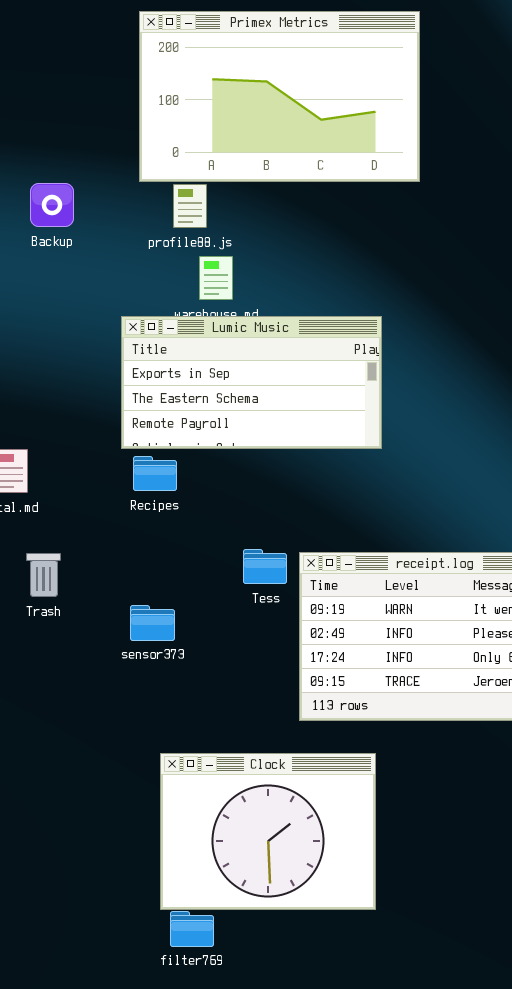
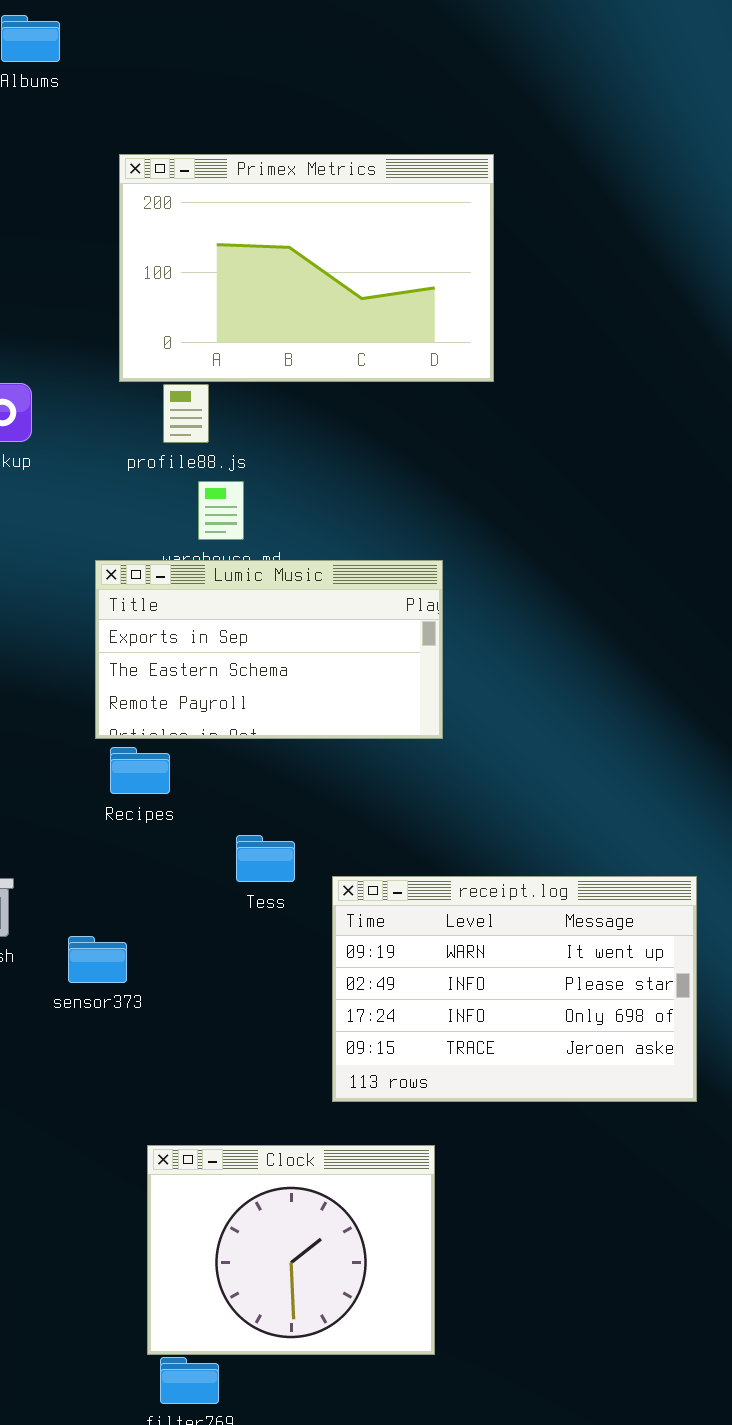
Tess: [243,549,287,584] -> [236,835,295,882], moved
sensor373: [130,605,175,641] -> [68,936,127,983], moved

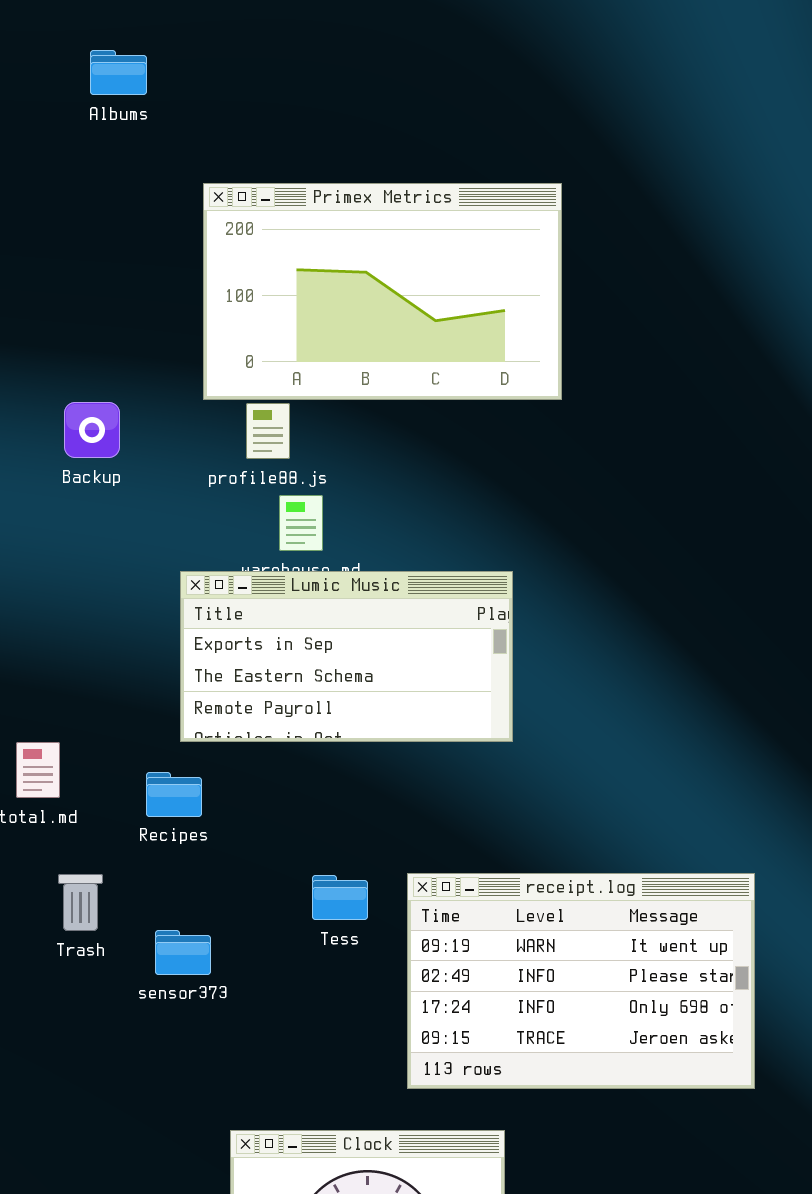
Recipes: [110,747,170,794] -> [146,772,202,817], moved
Tess: [236,835,295,882] -> [312,875,368,920], moved

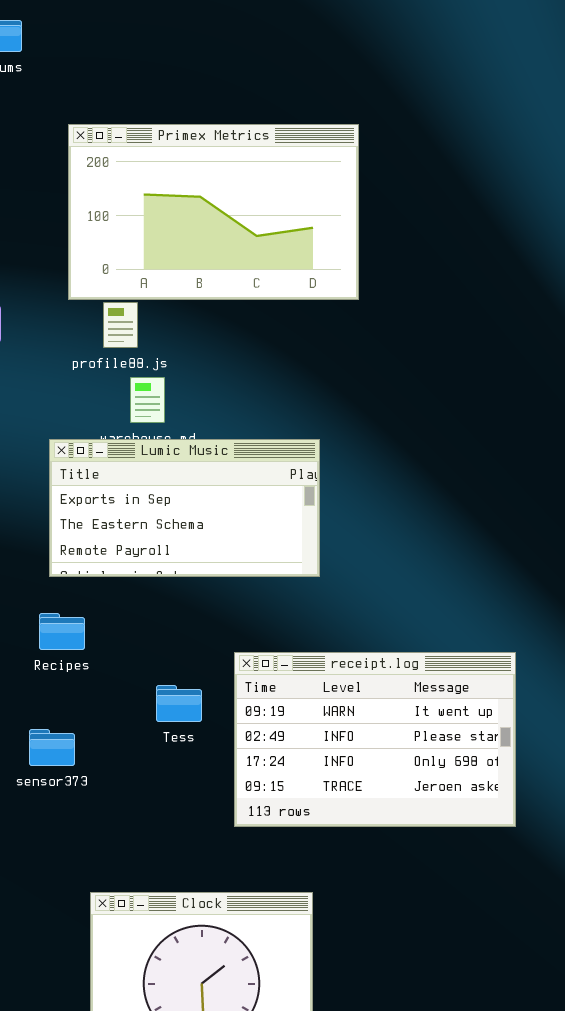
Recipes: [146,772,202,817] -> [39,613,85,650], moved
receipt.log: [407,873,755,1089] -> [234,652,516,827], moved

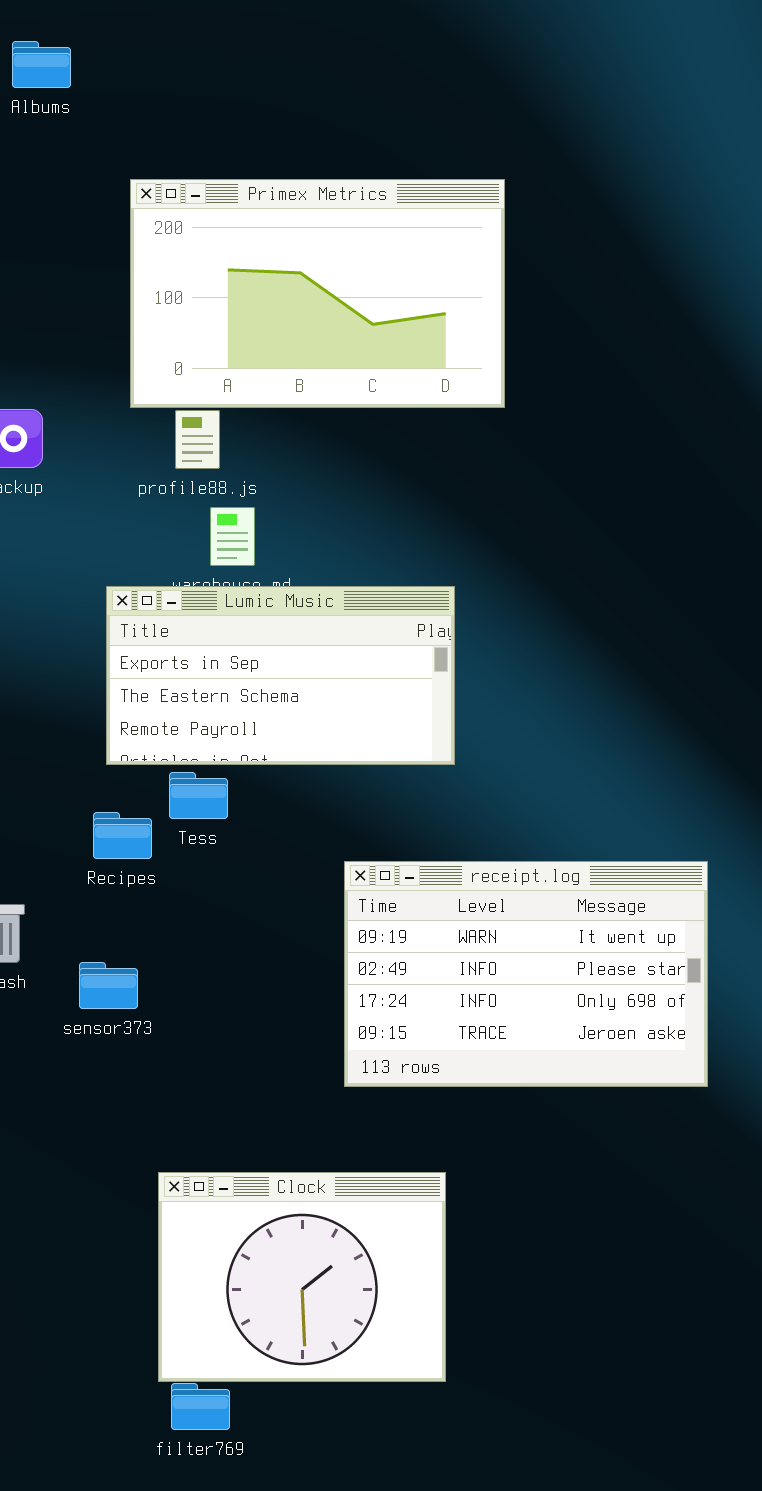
Tess: [156,685,202,722] -> [169,772,228,819], moved

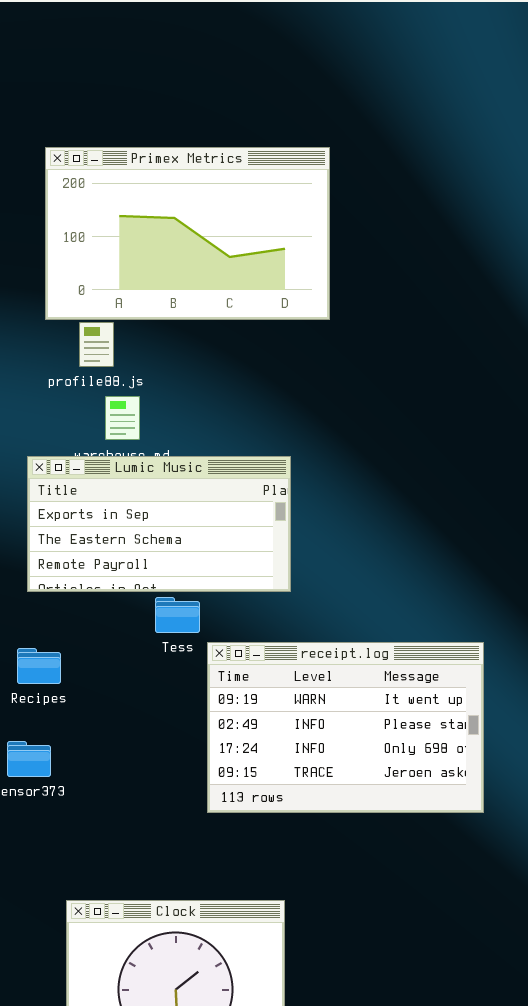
Tess: [169,772,228,819] -> [155,597,200,633], moved
Recipes: [93,812,152,859] -> [17,648,61,684], moved
receipt.log: [344,861,708,1087] -> [207,642,484,813], moved

